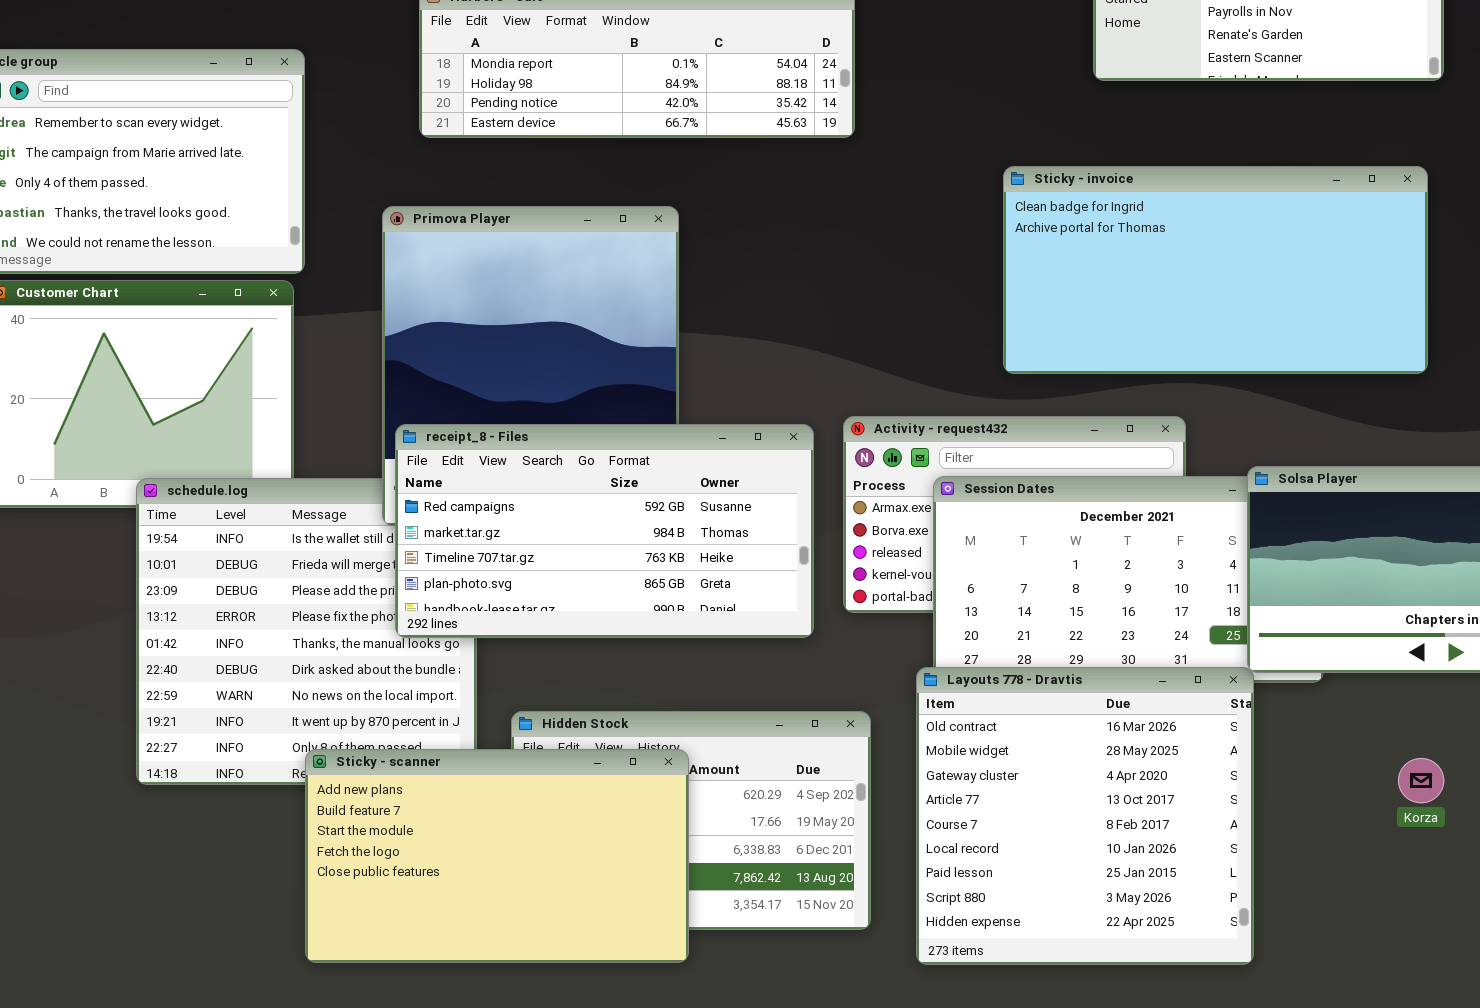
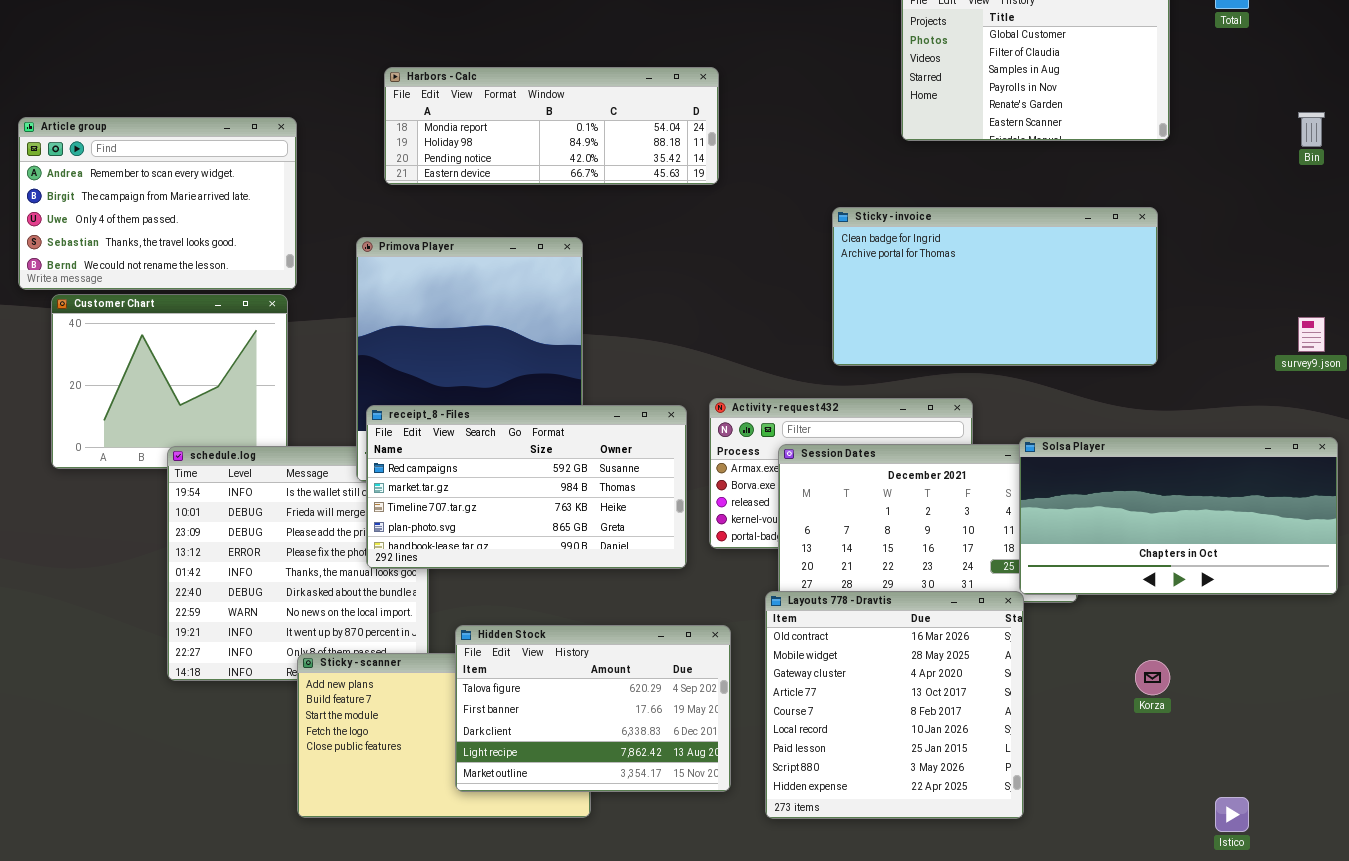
Hidden Stock: [511,711,871,930] -> [455,625,731,792], raised

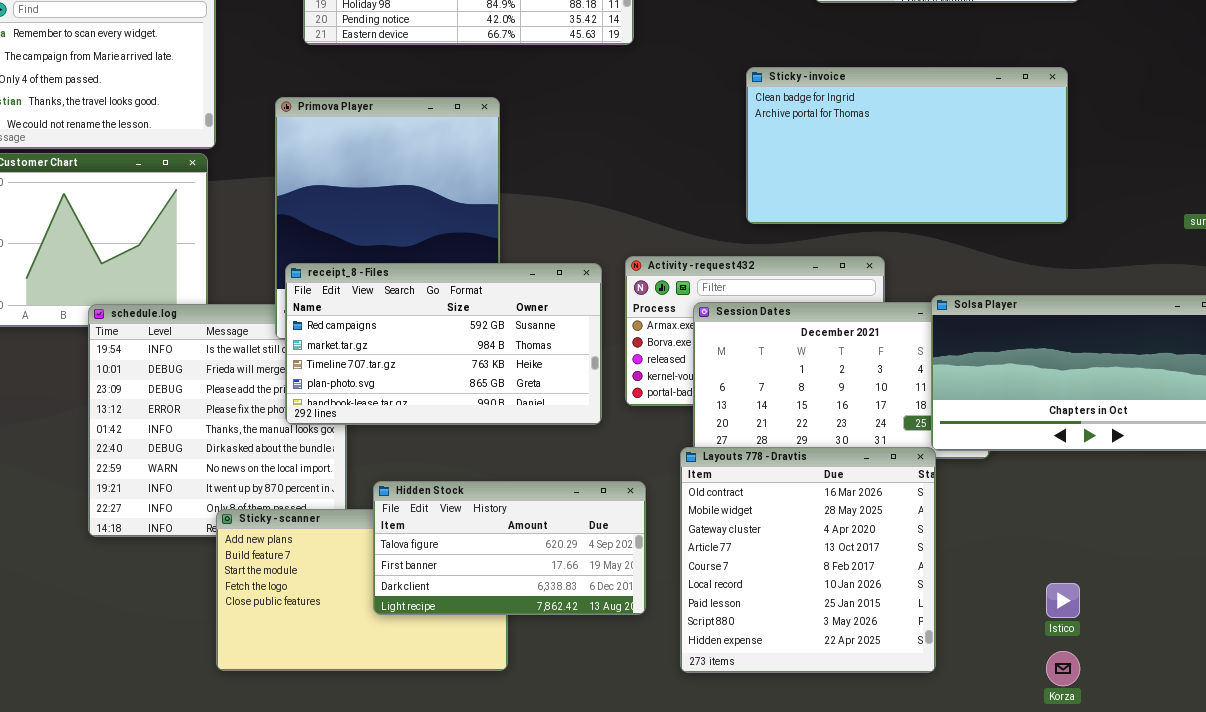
Hidden Stock: [455,625,731,792] -> [373,481,646,615], resized
Korza: [1135,660,1170,695] -> [1046,651,1080,686], moved
Istico: [1215,797,1249,832] -> [1046,583,1080,618], moved

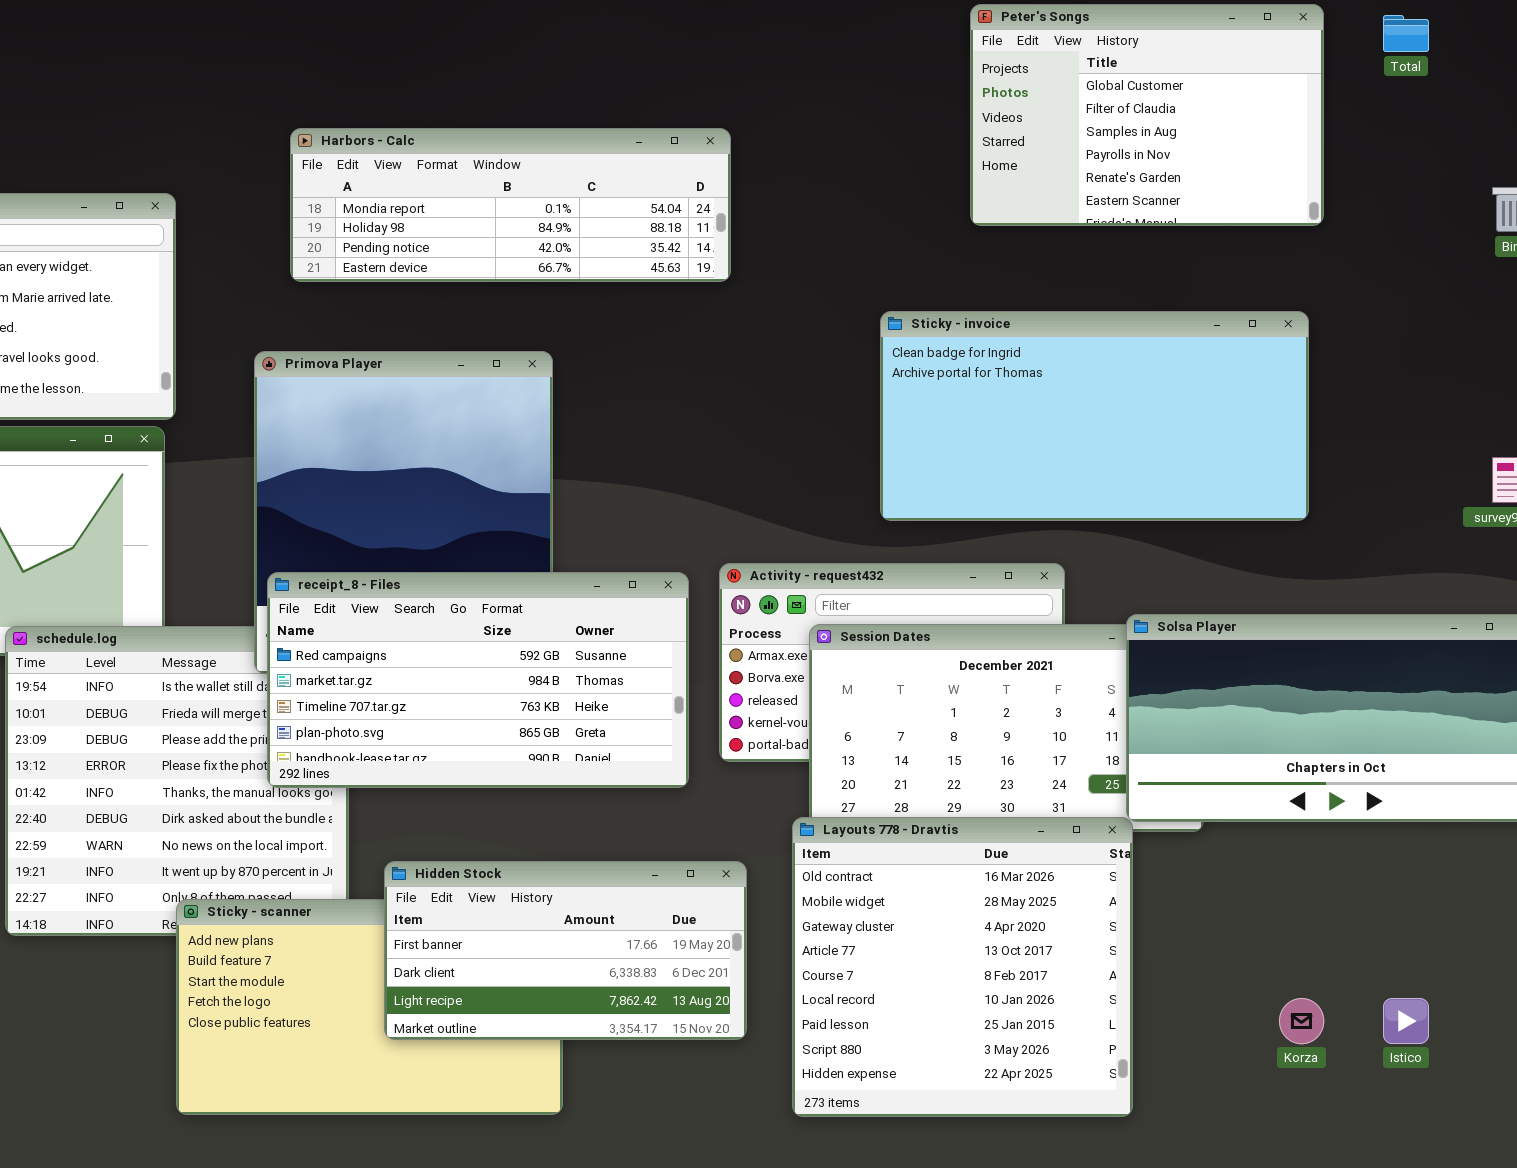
Hidden Stock: [373,481,646,615] -> [384,861,747,1040], scrolled down 1 row
Istico: [1046,583,1080,618] -> [1383,998,1429,1044], moved
Korza: [1046,651,1080,686] -> [1279,998,1324,1044], moved

